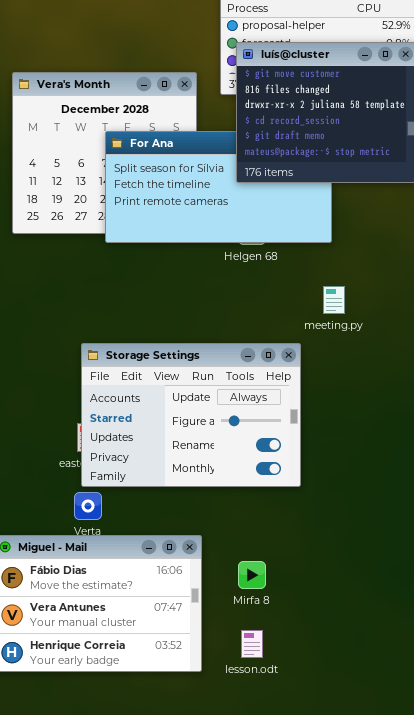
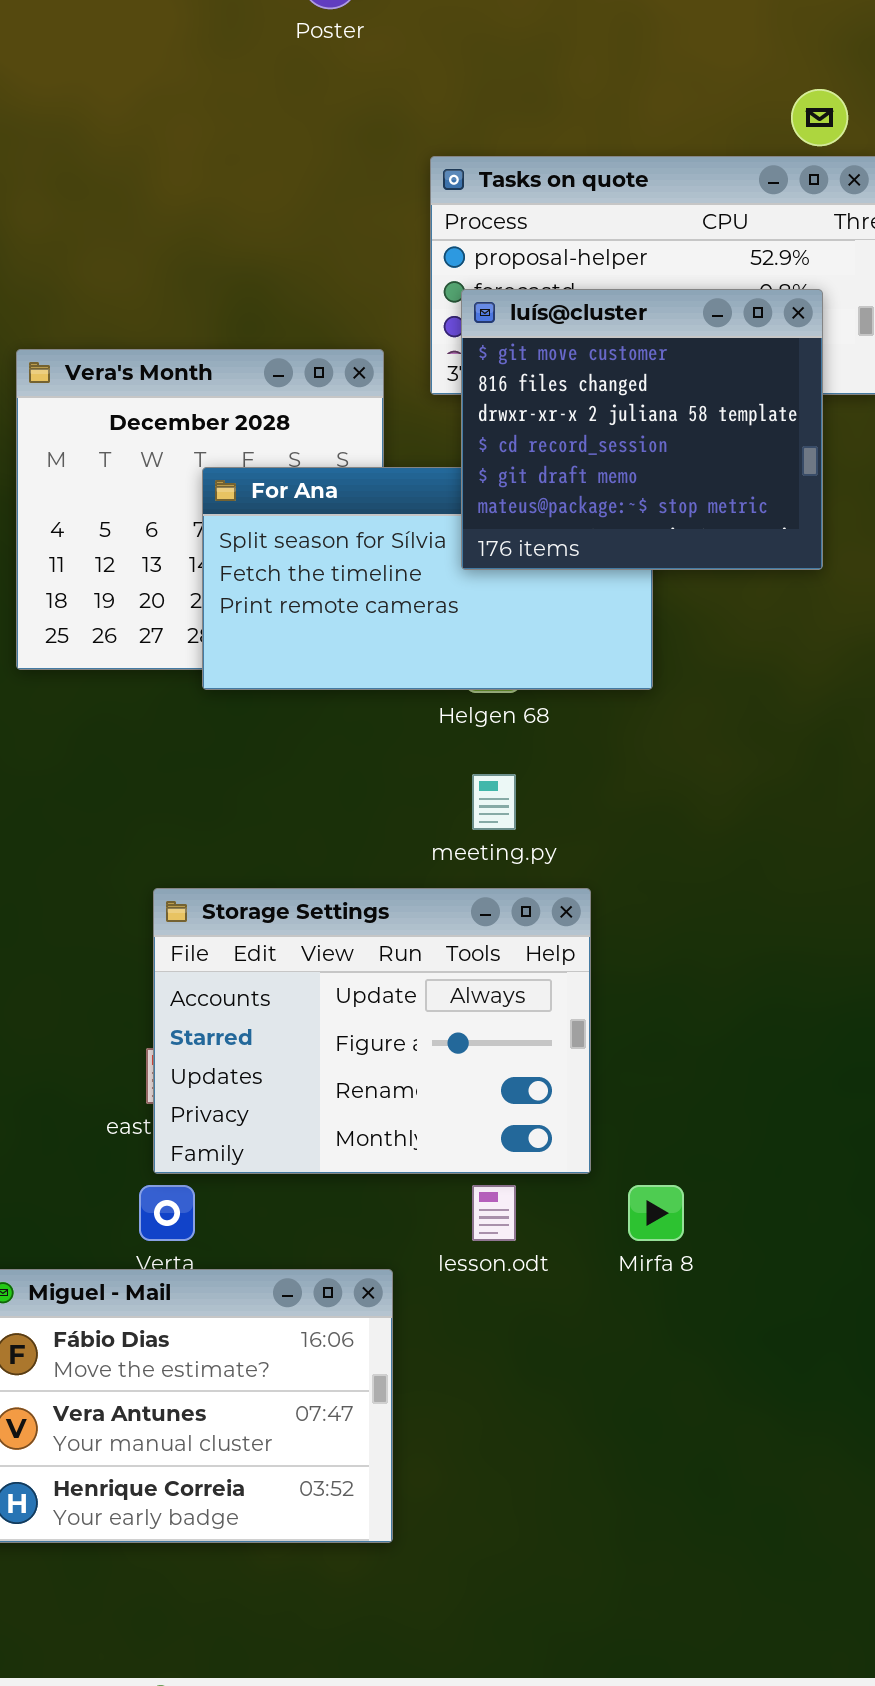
meeting.py: [323,286,345,314] -> [472,774,516,830], moved
Mirfa 8: [238,561,266,589] -> [628,1185,684,1241], moved
lesson.odt: [241,630,263,658] -> [472,1185,516,1241], moved

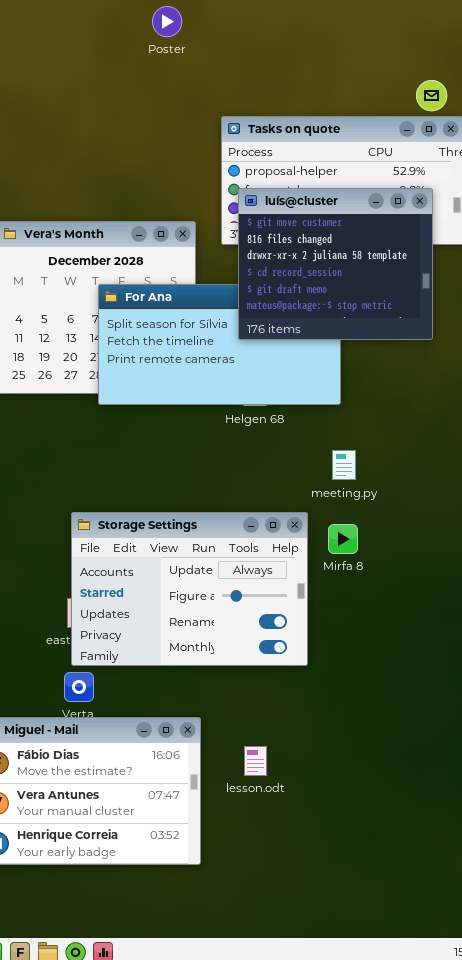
meeting.py: [472,774,516,830] -> [332,450,356,480], moved
lesson.odt: [472,1185,516,1241] -> [244,746,267,776], moved
Mirfa 8: [628,1185,684,1241] -> [328,524,358,554], moved

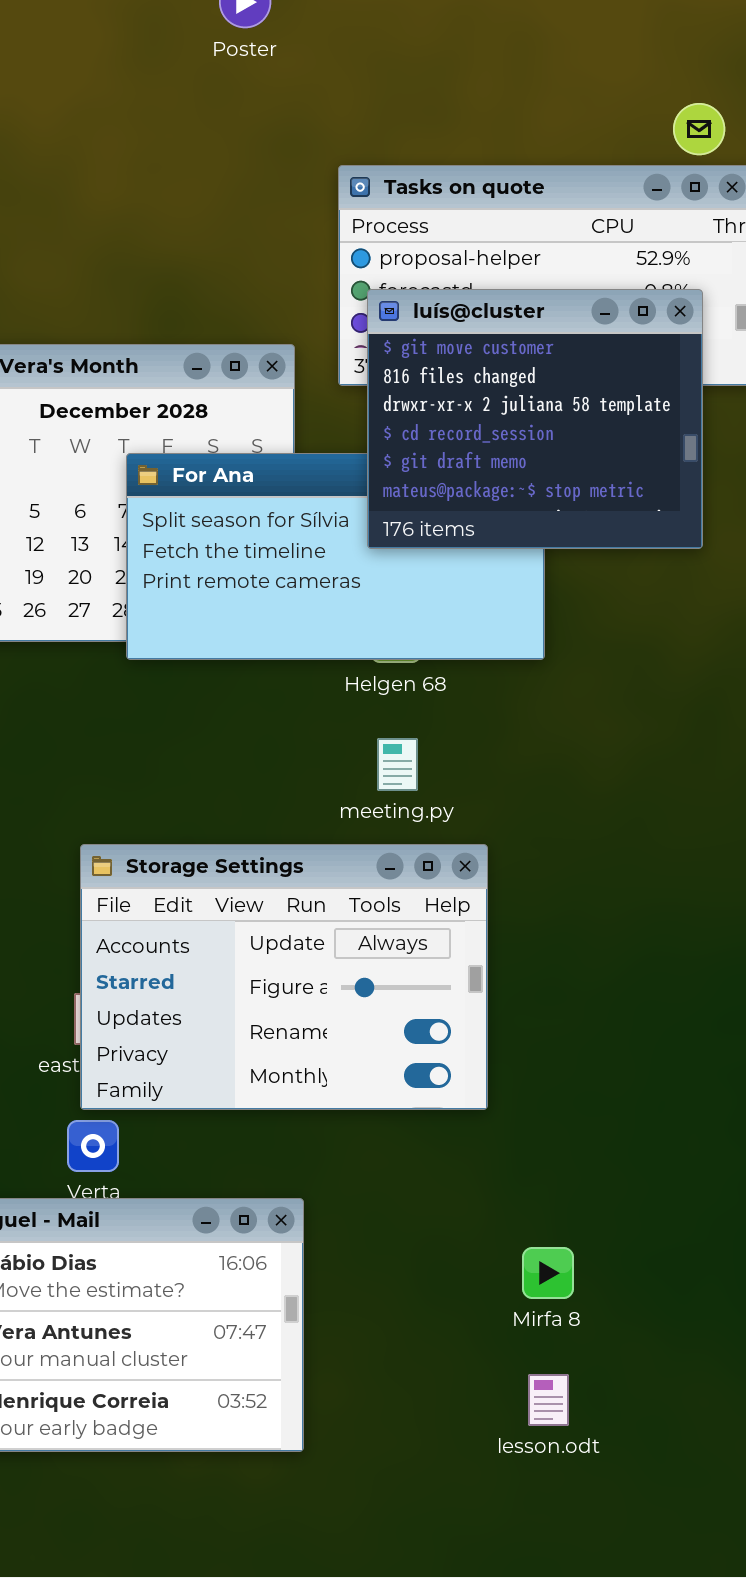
meeting.py: [332,450,356,480] -> [377,738,418,791], moved
Mirfa 8: [328,524,358,554] -> [522,1247,574,1299], moved
lesson.odt: [244,746,267,776] -> [528,1374,569,1426], moved

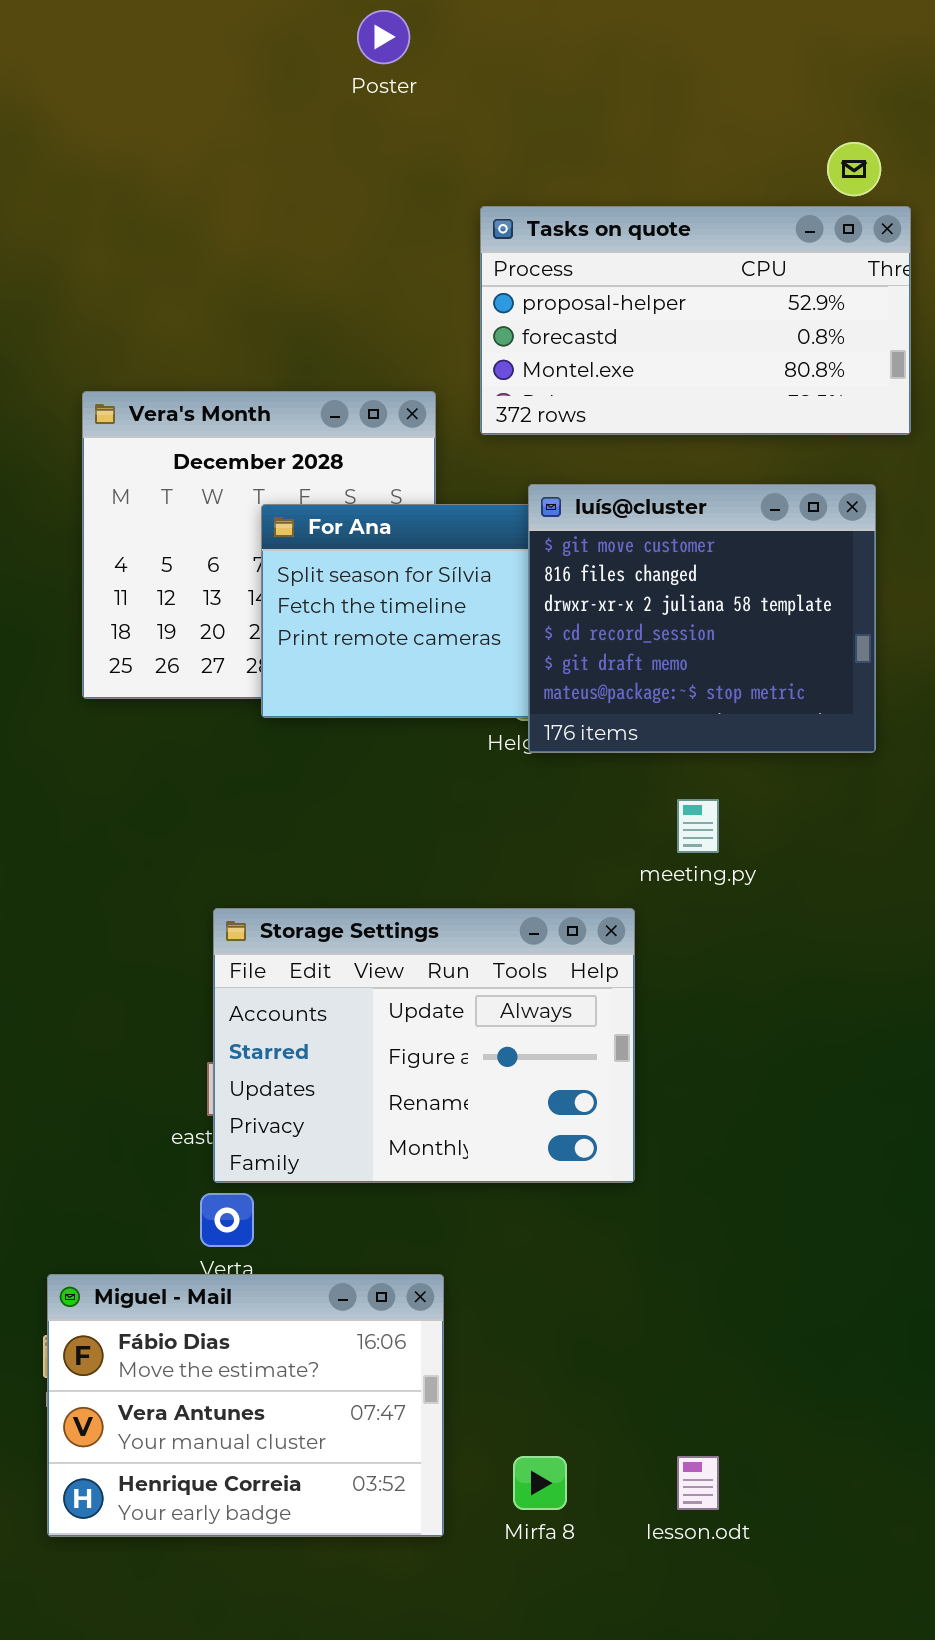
luís@cluster: [367,289,703,549] -> [528,484,876,753], moved
meeting.py: [377,738,418,791] -> [677,799,719,853], moved
Mirfa 8: [522,1247,574,1299] -> [513,1456,567,1510], moved

